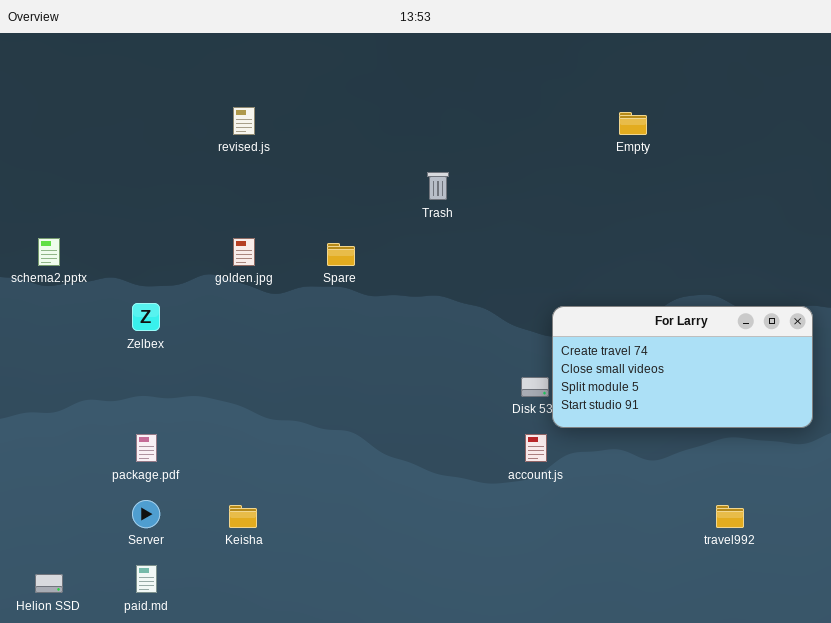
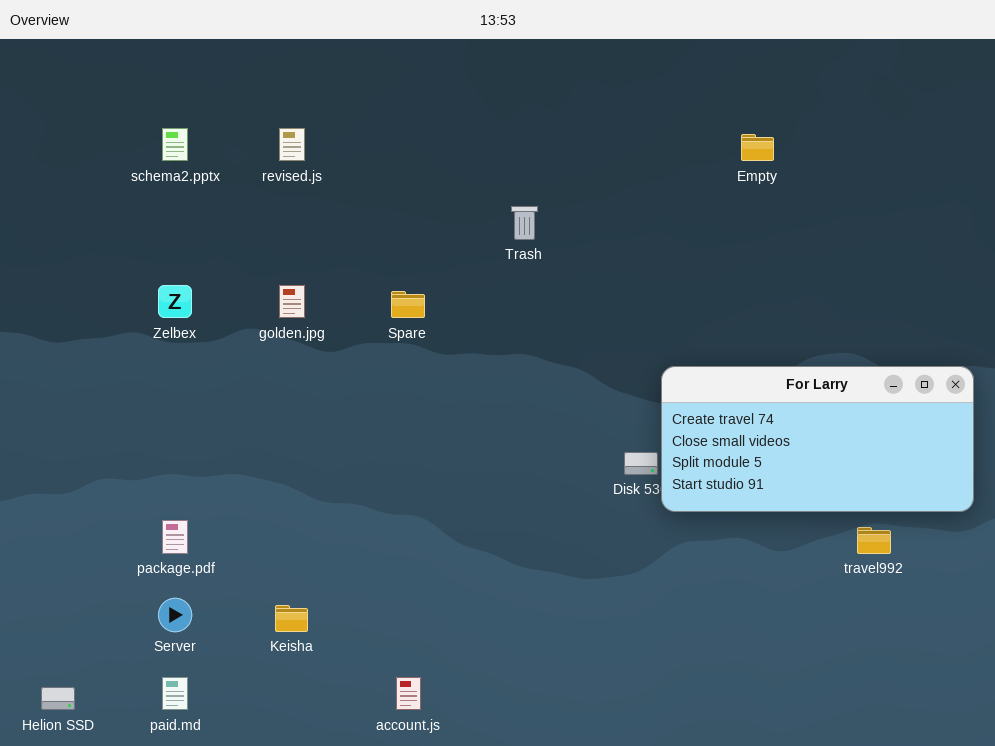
schema2.pptx: [38,238,60,266] -> [162,128,188,161], moved
Zelbex: [132,303,160,331] -> [158,285,192,318], moved
account.js: [525,434,547,462] -> [396,677,421,710], moved
travel992: [716,505,744,528] -> [857,527,891,554], moved

